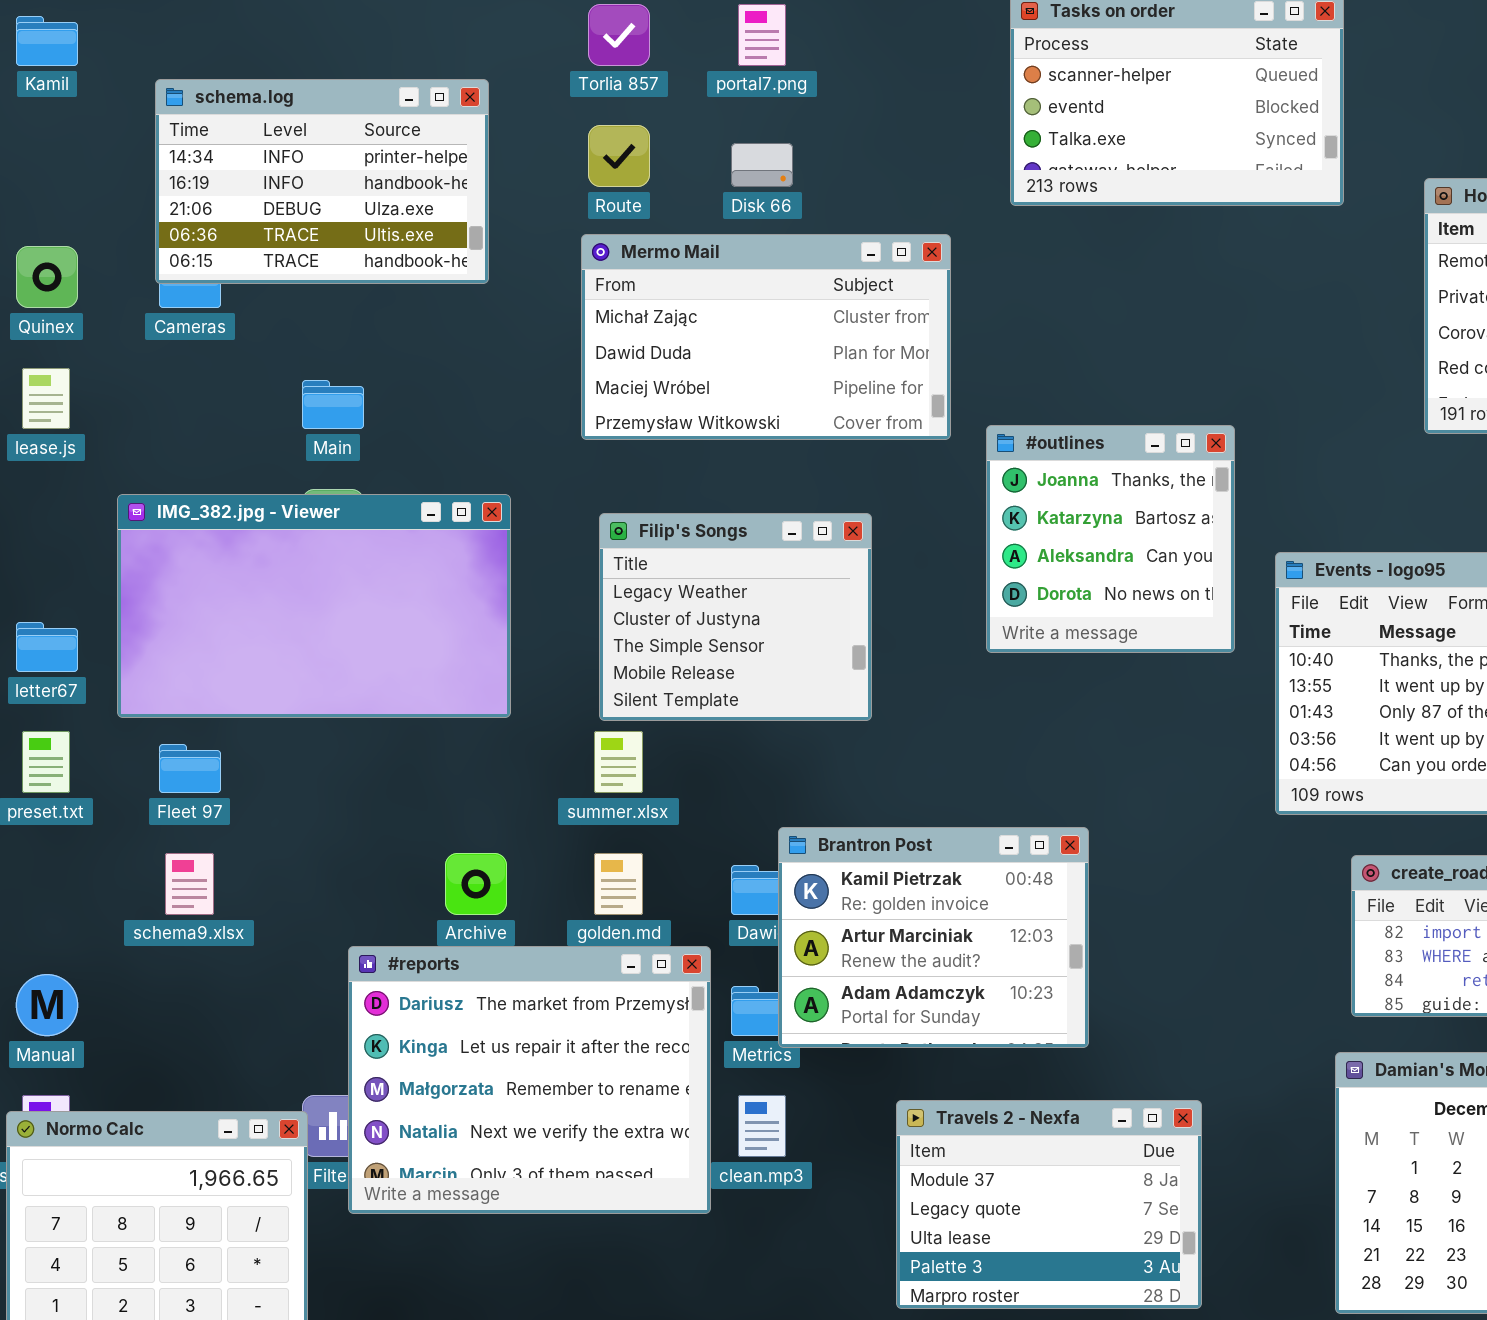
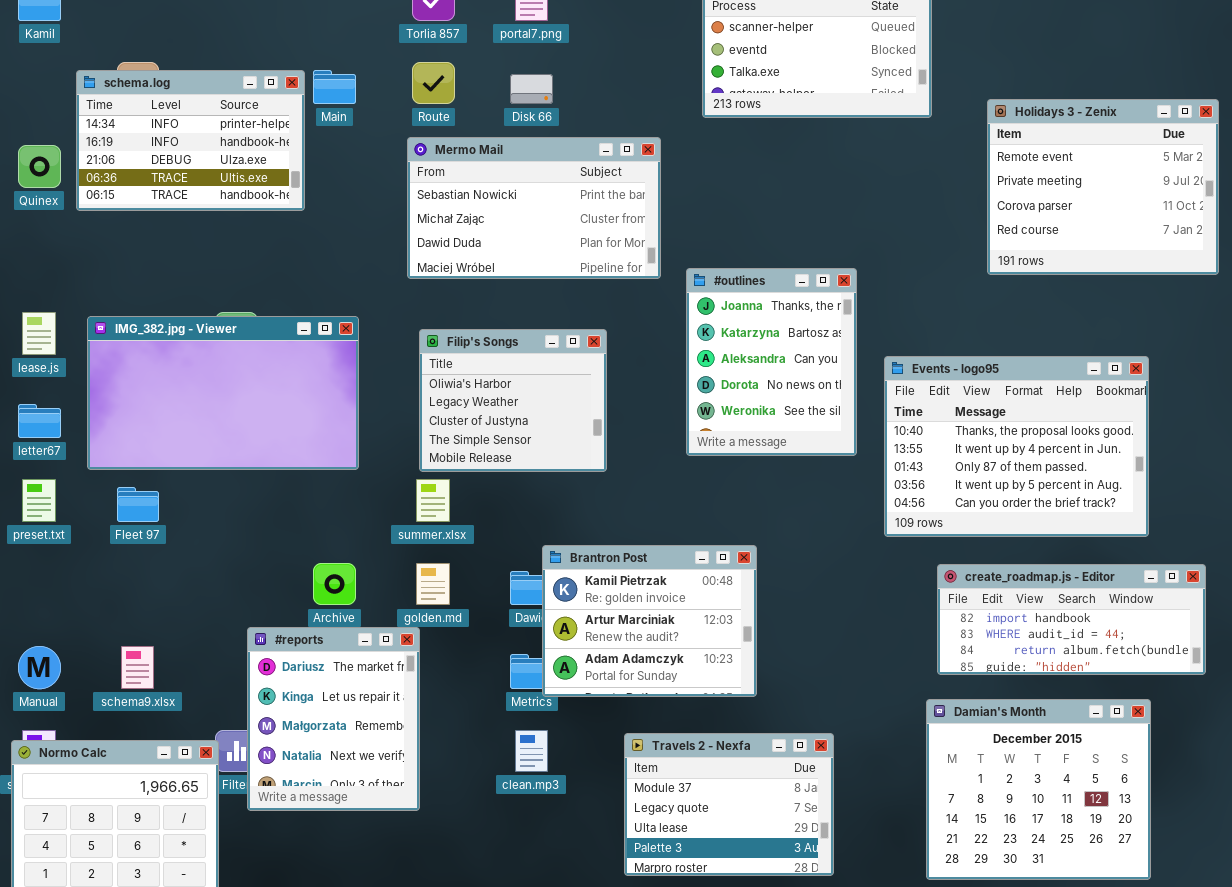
schema.log: [155,79,489,284] -> [76,70,305,211], moved
Mermo Mail: [581,234,951,440] -> [407,137,661,279], scrolled up 1 row
lease.js: [22,368,70,429] -> [22,312,56,355], moved
Main: [302,380,364,429] -> [313,70,356,104], moved
#outlines: [986,425,1235,653] -> [686,268,857,456], resized
Filip's Songs: [599,513,872,721] -> [419,329,607,472], scrolled up 1 row
schema9.xlsx: [165,853,214,915] -> [121,646,154,689], moved
#reports: [348,946,711,1214] -> [247,627,420,811], resized

